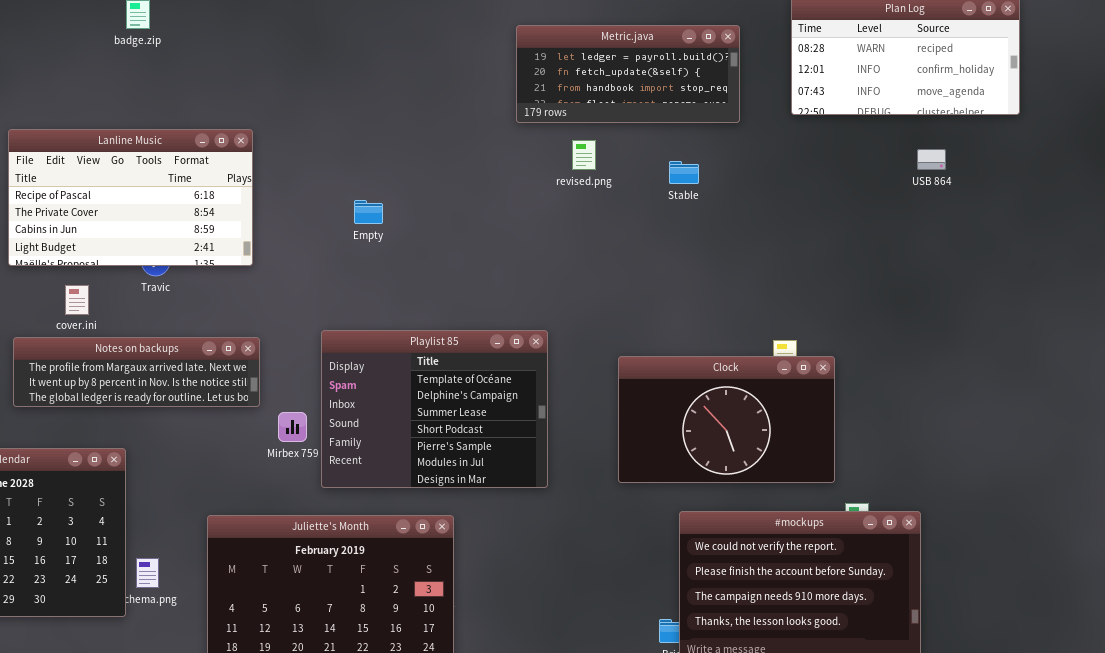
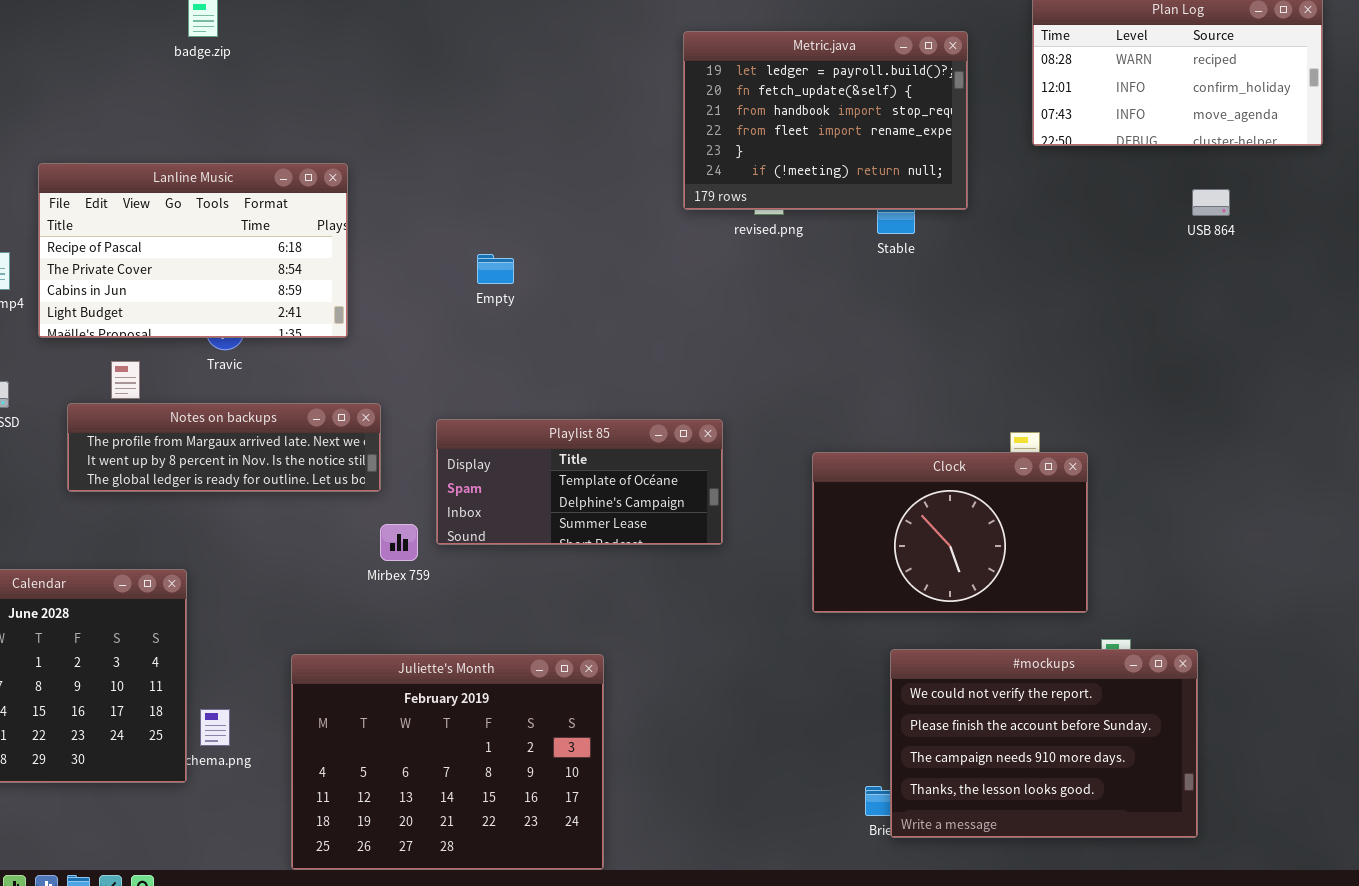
Metric.java: [516,25,740,123] -> [683,31,968,210], resized
Playlist 85: [321,330,548,488] -> [436,419,723,545], resized
Notes on backups: [13,337,260,407] -> [67,403,381,492], moved

